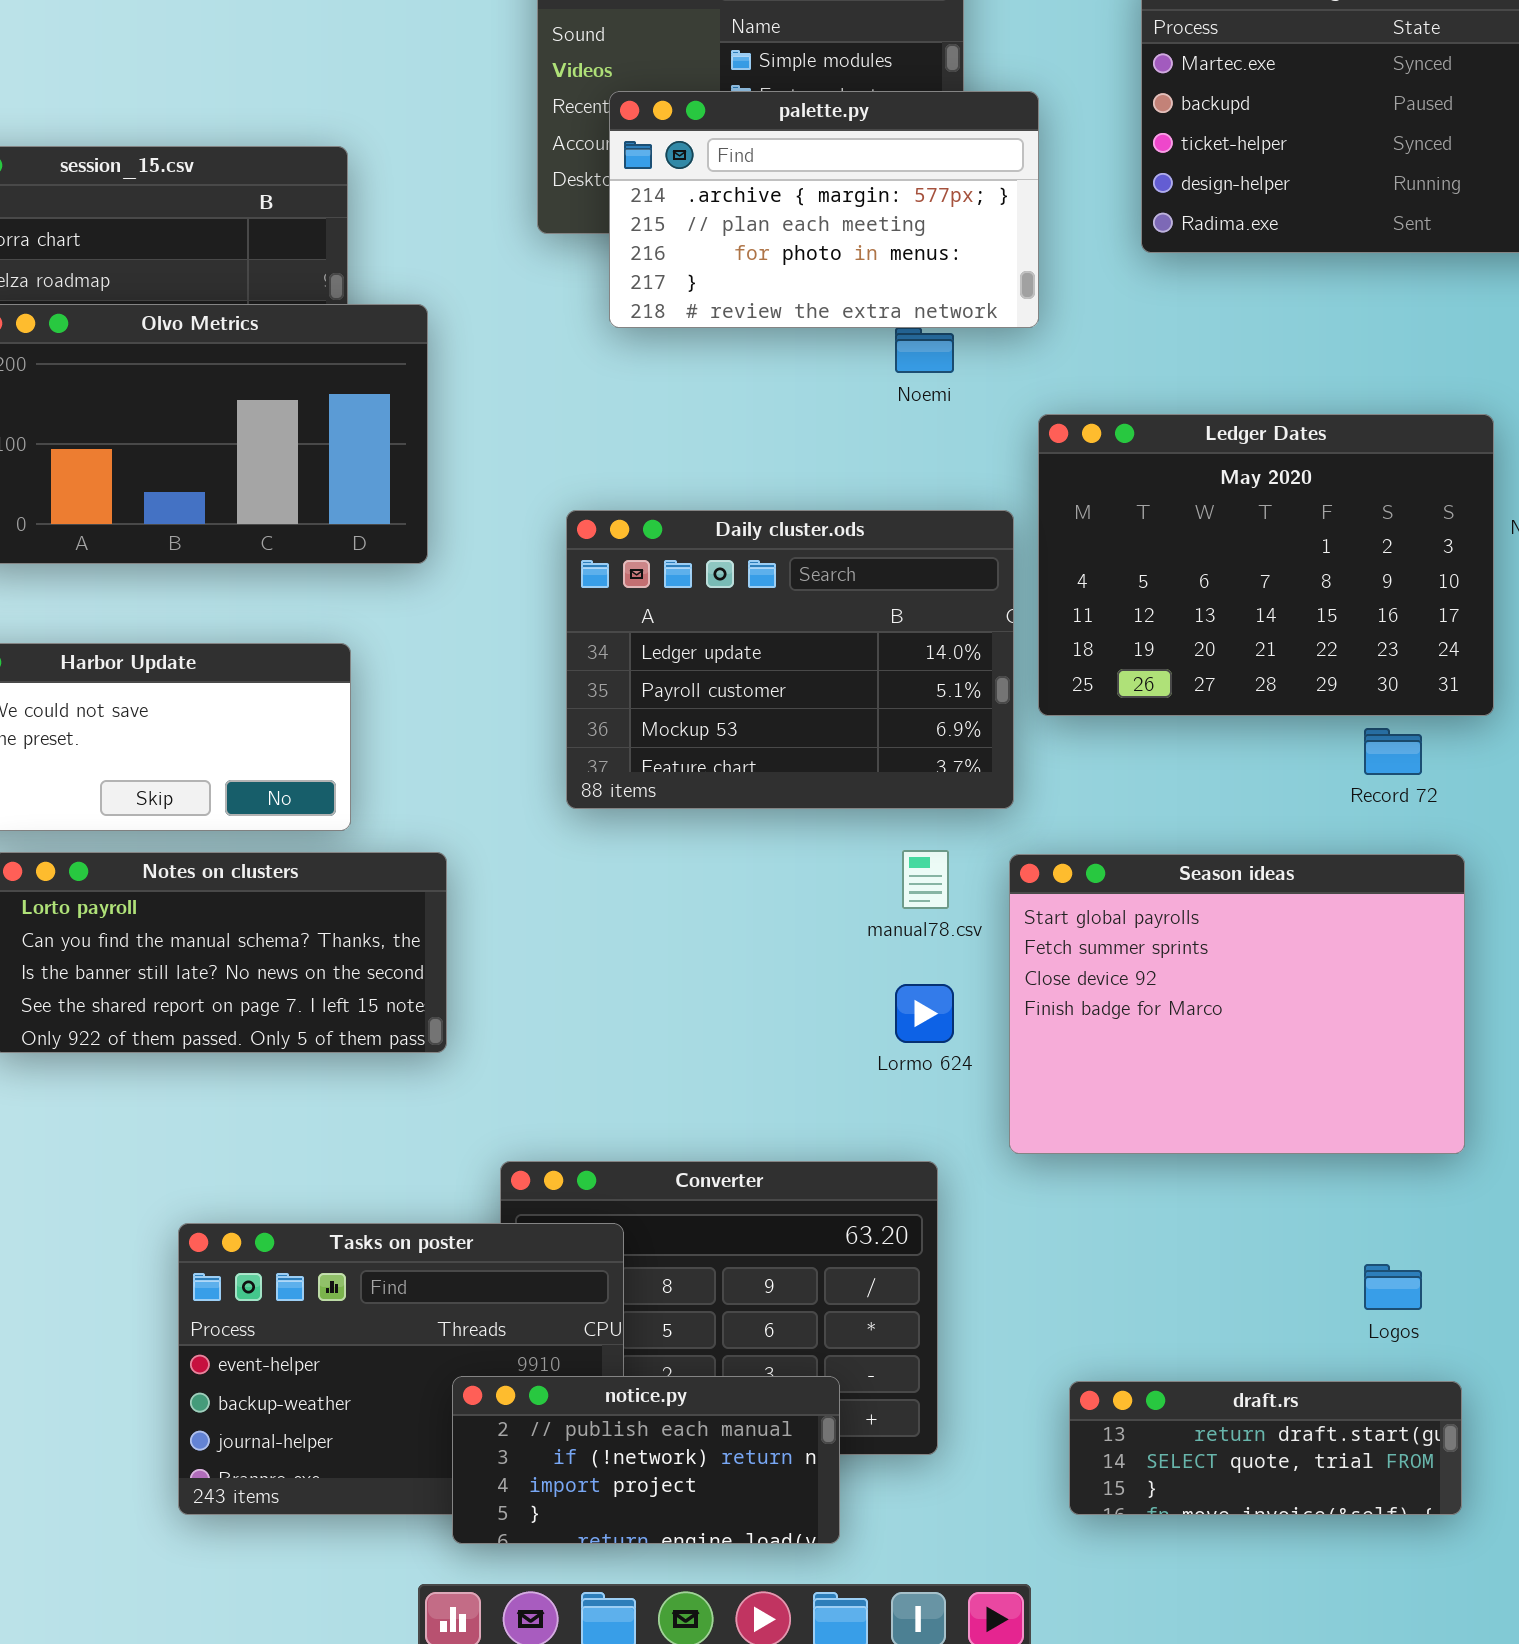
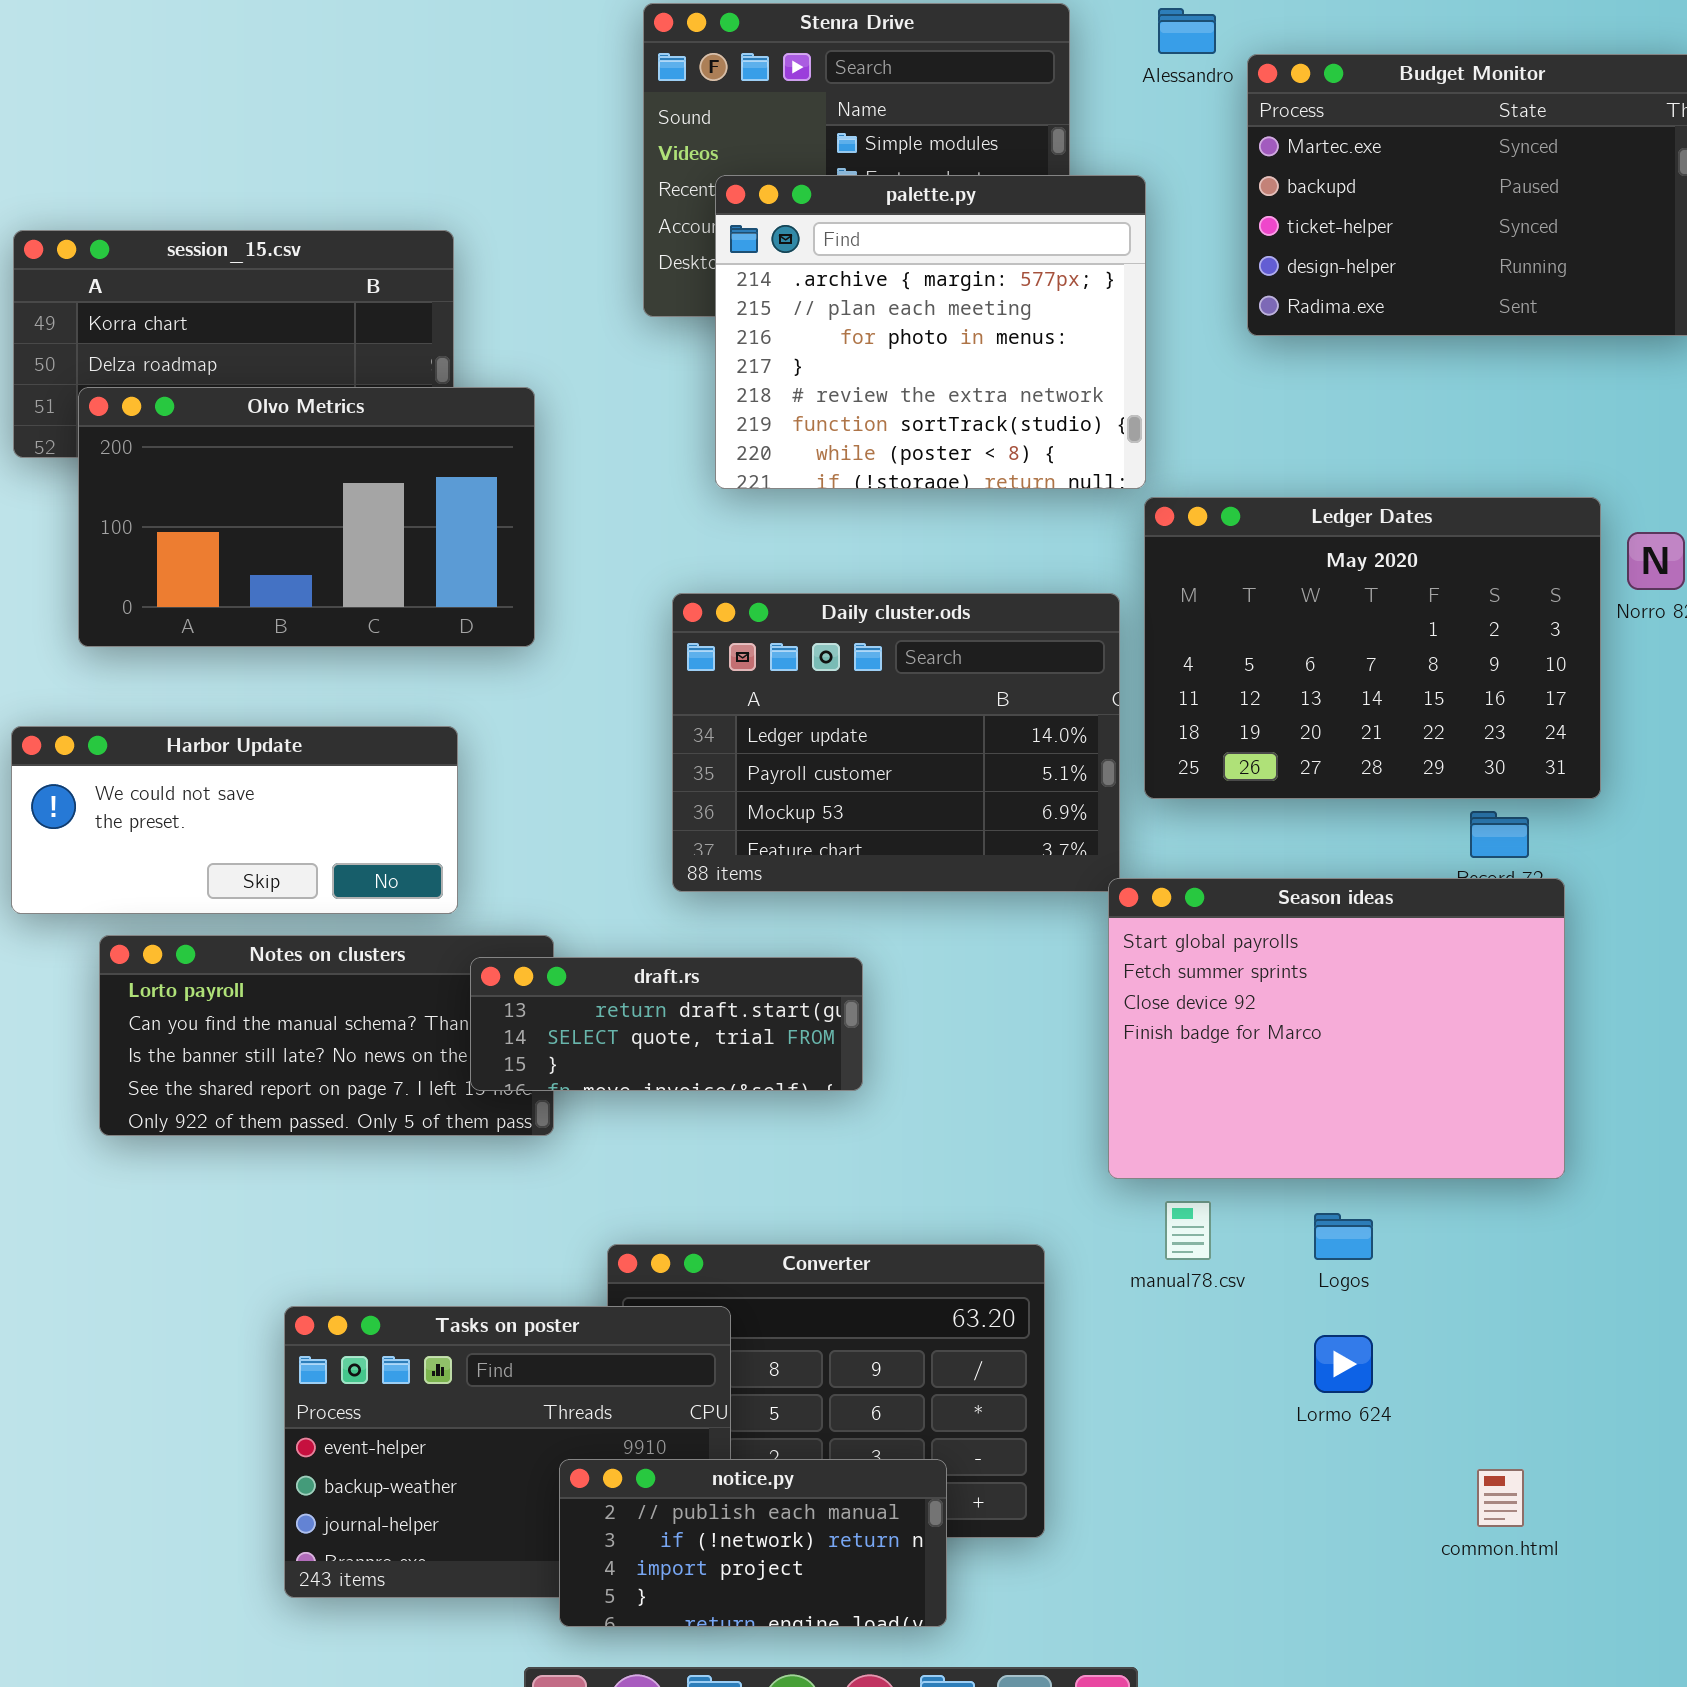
palette.py: [609,91,1039,328] -> [715,175,1146,489], resized
manual78.csv: [902,850,949,909] -> [1165,1201,1211,1260], moved
Season ideas: [1009,854,1465,1154] -> [1108,878,1565,1179], moved
Lormo 624: [895,984,954,1043] -> [1314,1335,1373,1393], moved
Logos: [1364,1264,1422,1310] -> [1314,1213,1373,1260], moved
draft.rs: [1069,1381,1462,1515] -> [470,957,863,1091], moved

